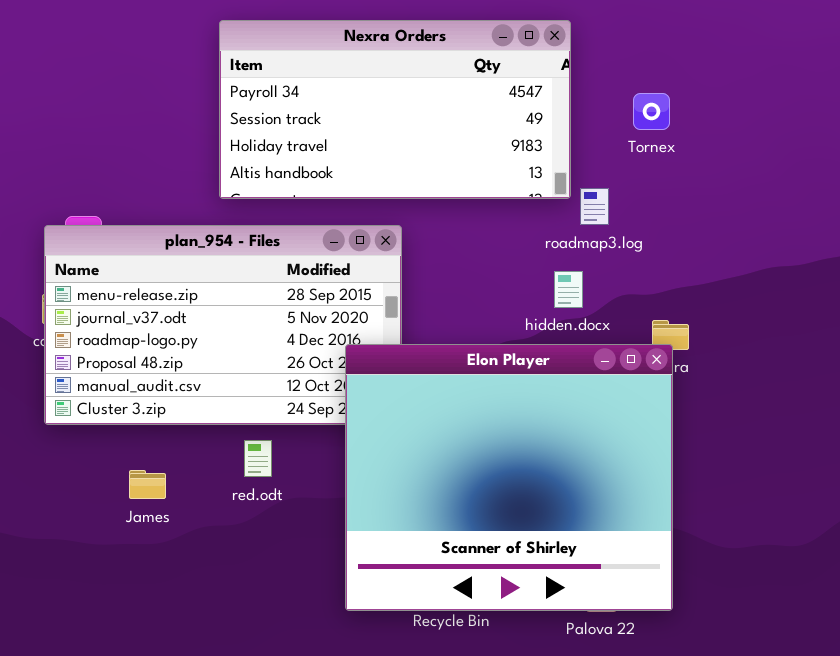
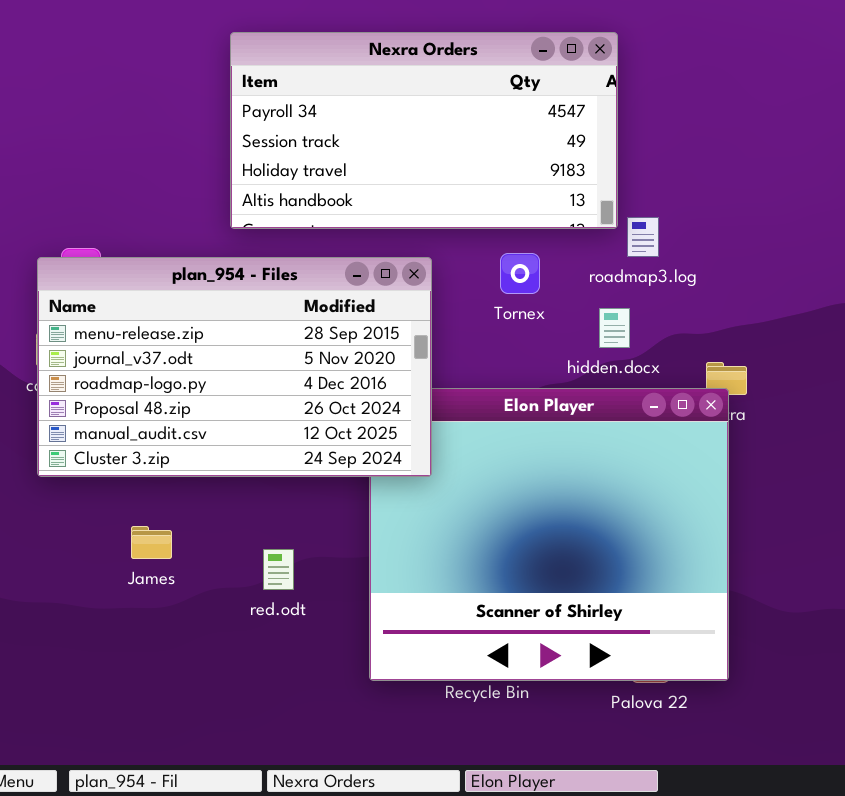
Tornex: [633,93,670,130] -> [500,253,540,294], moved
plan_954 - Files: [44,225,402,425] -> [37,257,432,477], raised
red.odt: [244,440,272,477] -> [263,549,294,590], moved

